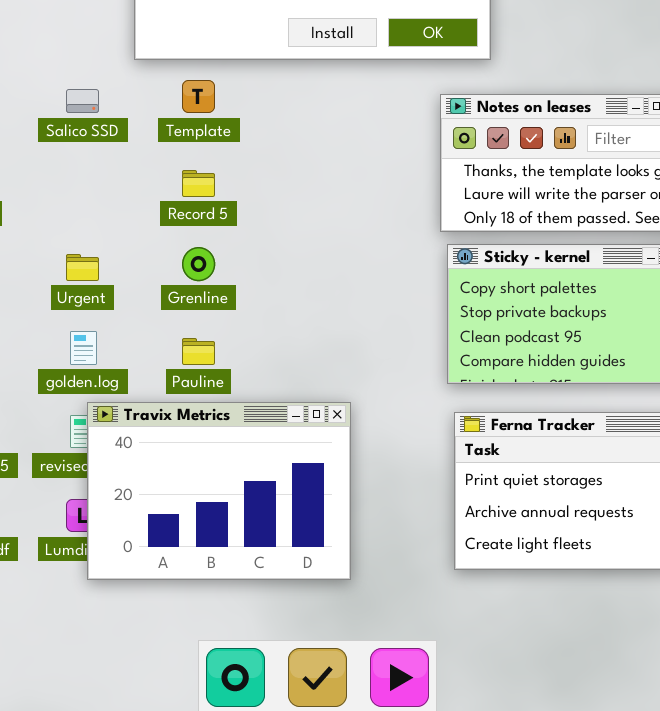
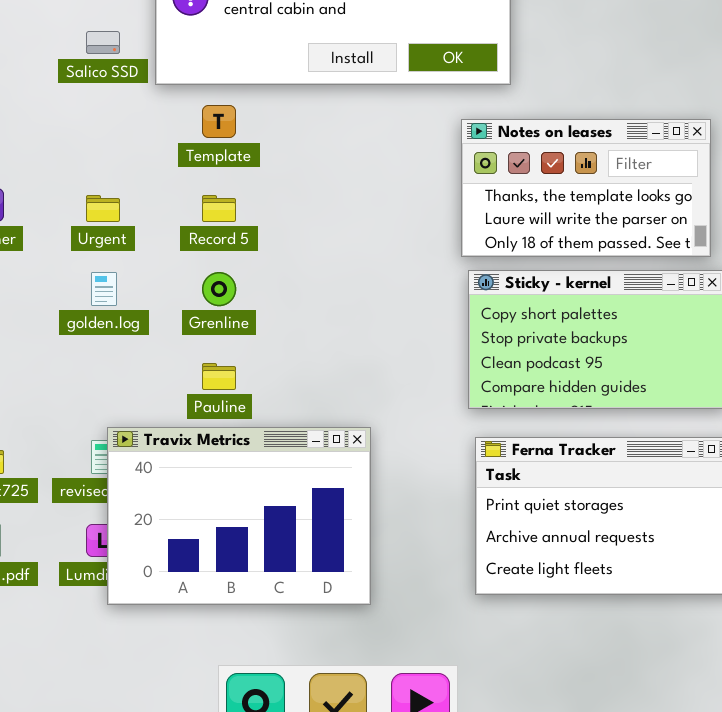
Salico SSD: [66,89,99,113] -> [86,31,120,54], moved
Urgent: [66,254,99,281] -> [86,195,120,222], moved
golden.log: [70,331,97,365] -> [91,272,117,306], moved

